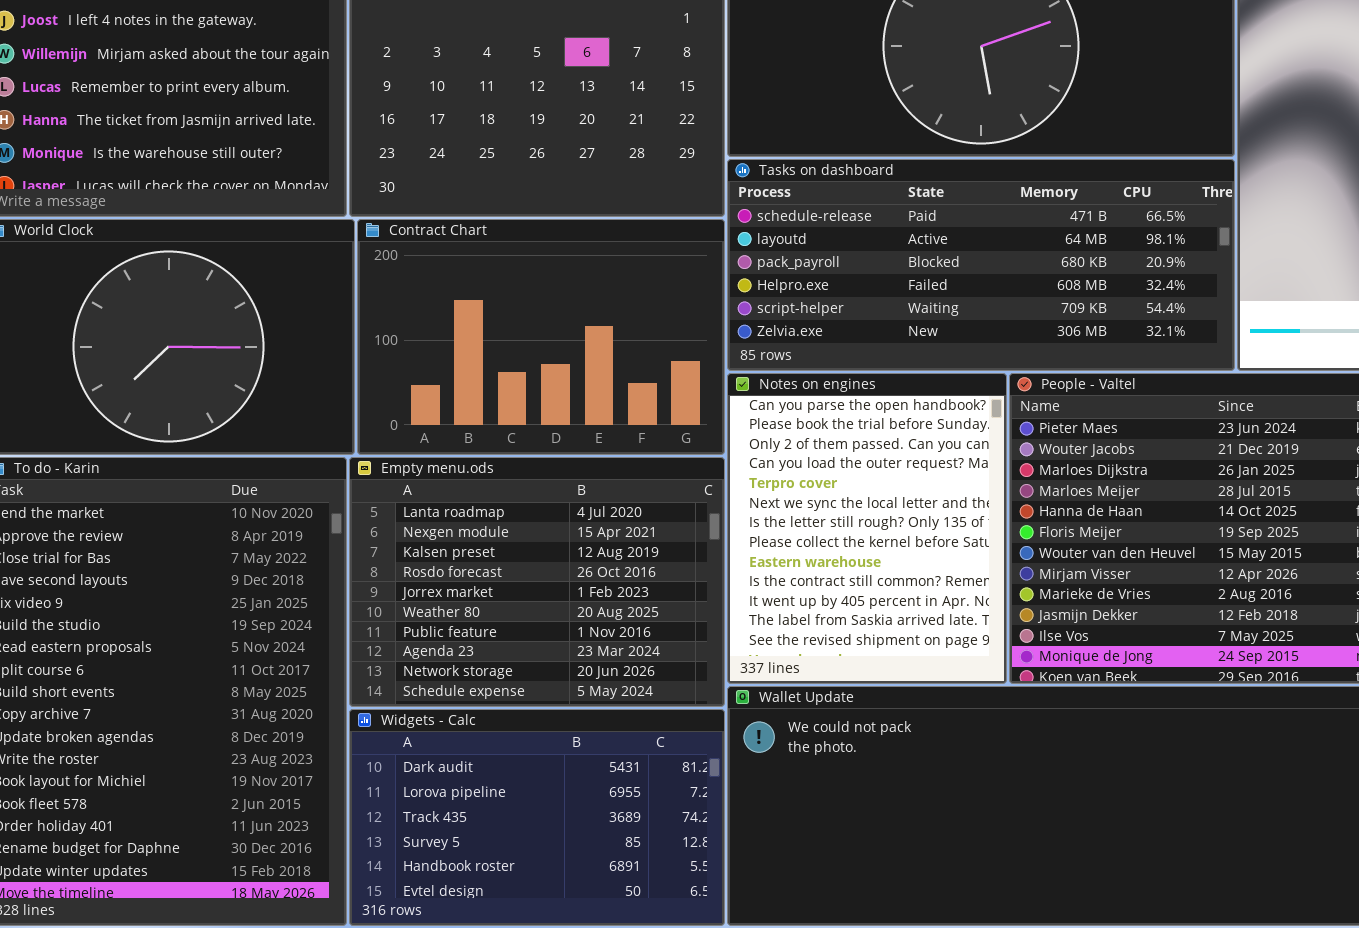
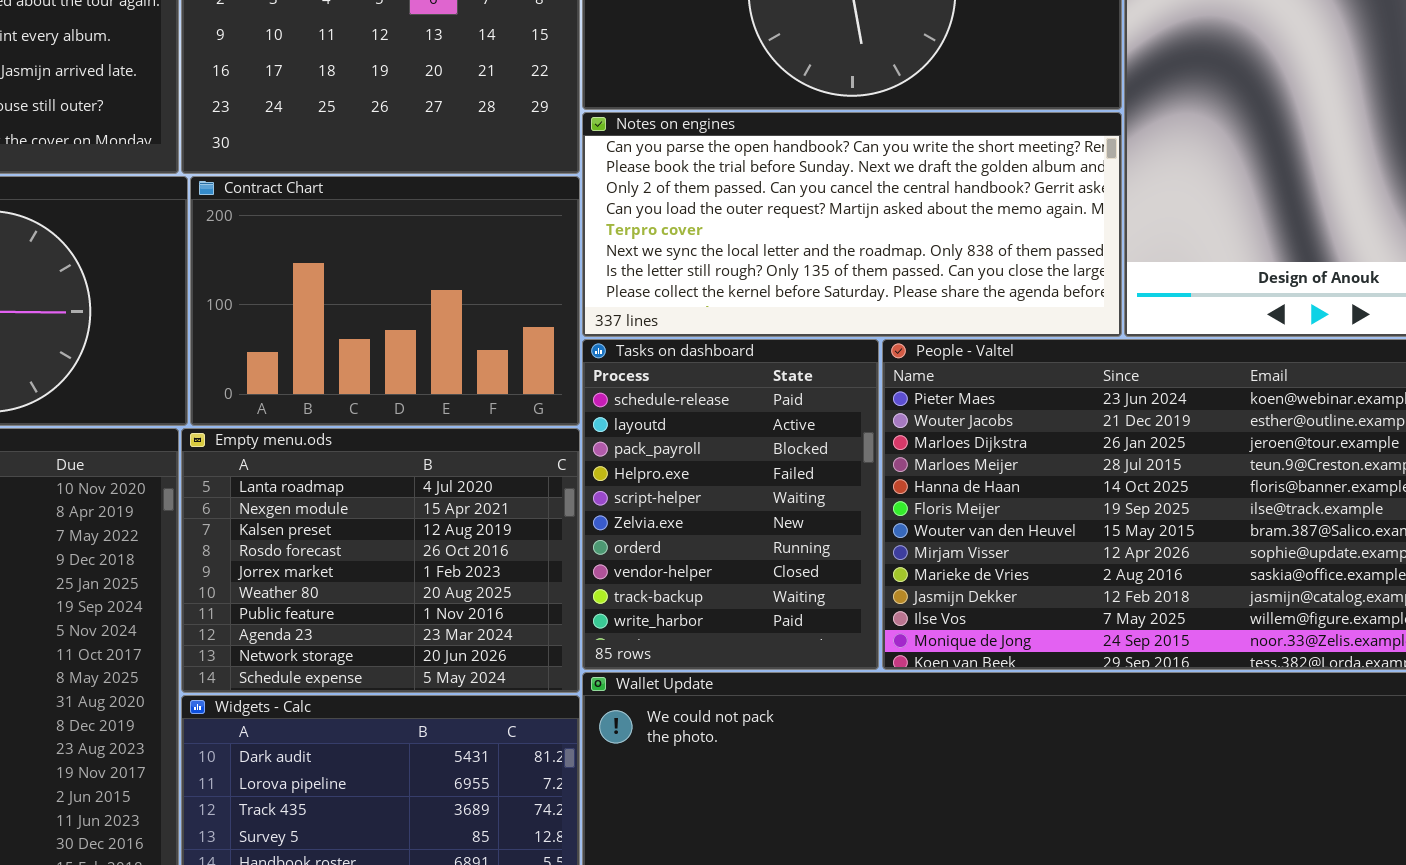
Tasks on dashboard: [727,159,1235,371] -> [582,339,879,670], moved, resized
Notes on engines: [727,373,1007,684] -> [582,112,1122,337], moved, resized

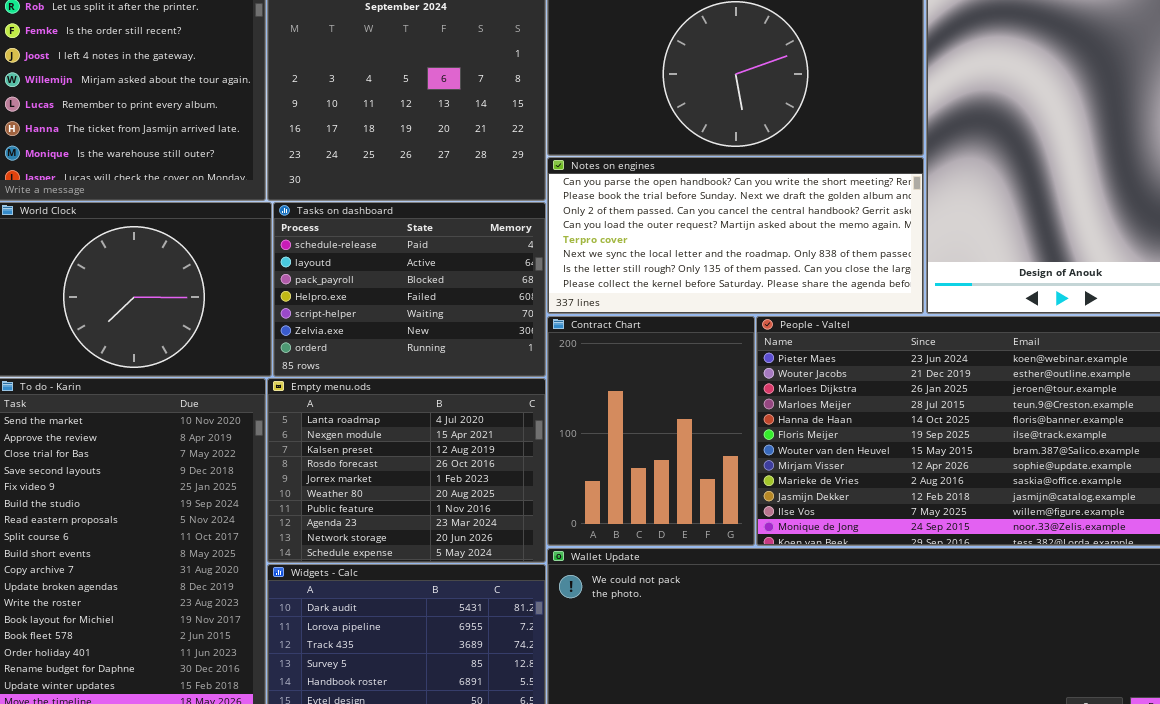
Contract Chart: [190,176,580,426] -> [547,316,755,546], moved, resized
Tasks on dashboard: [582,339,879,670] -> [273,202,546,377], moved, resized

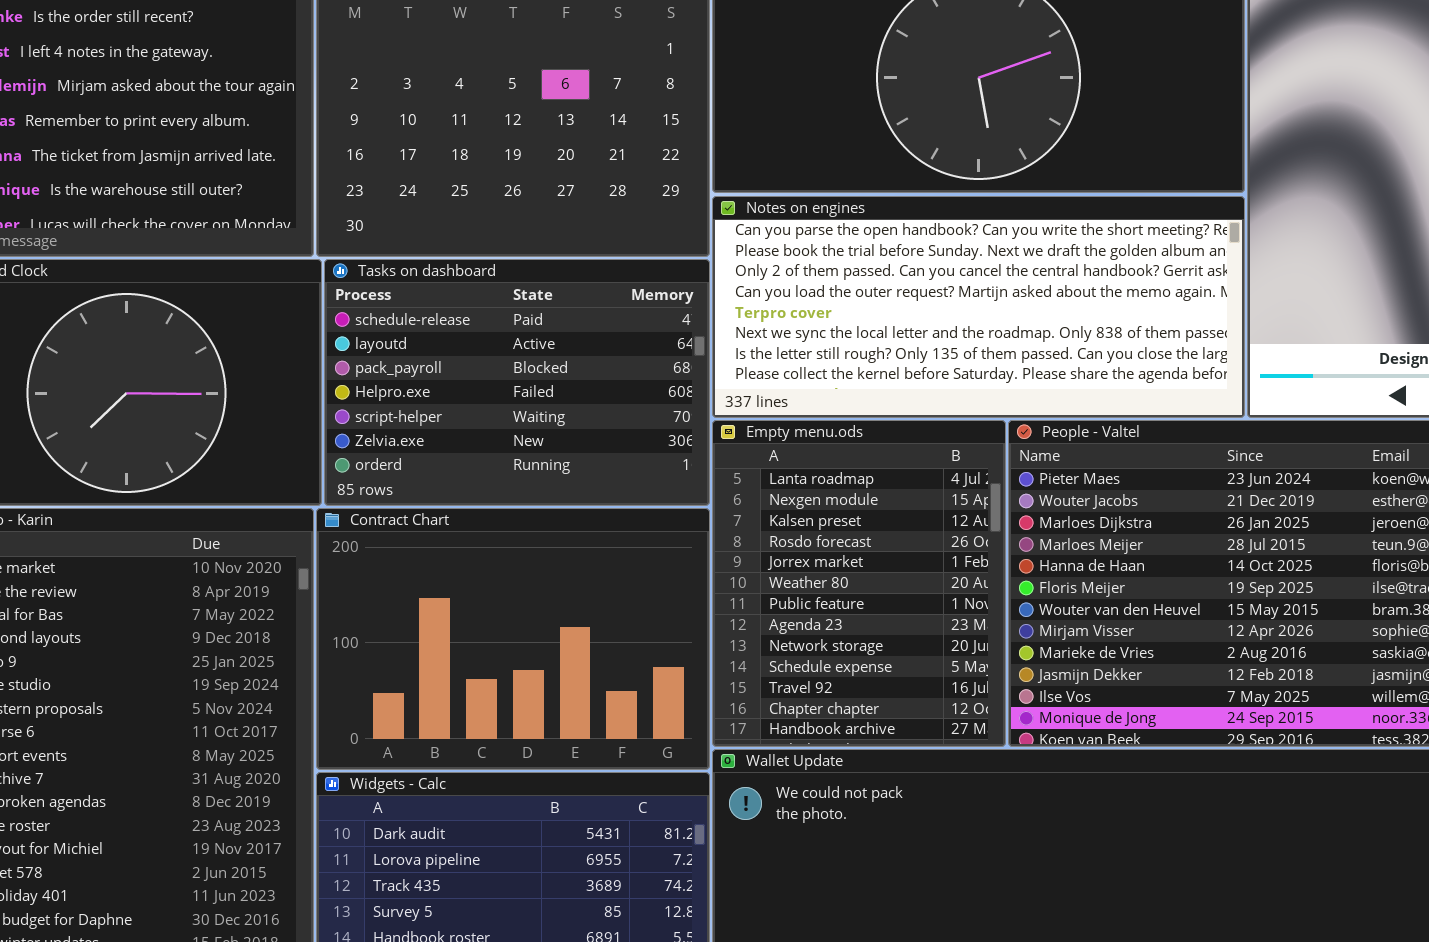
Contract Chart: [547,316,755,546] -> [316,508,710,770], moved, resized
Empty menu.ods: [267,378,546,563] -> [712,420,1006,747], moved, resized

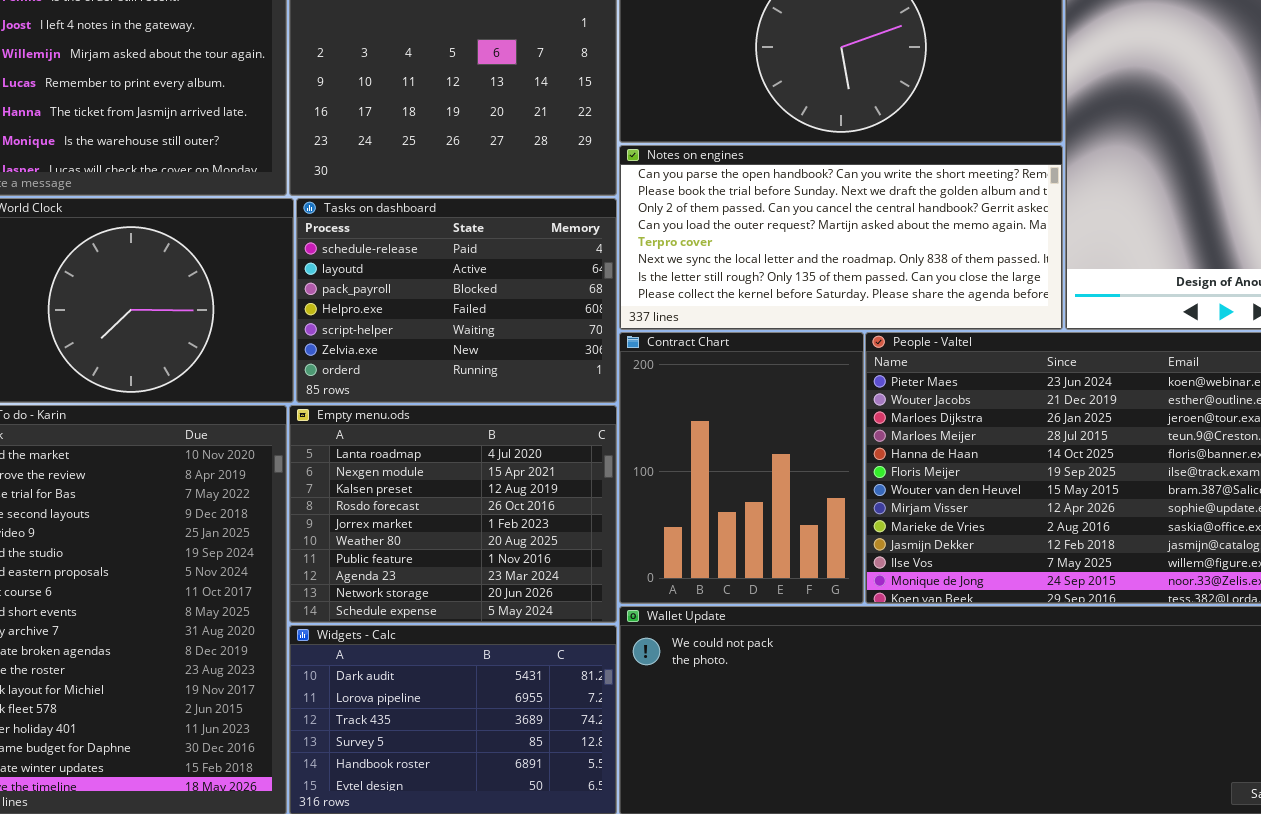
Empty menu.ods: [712,420,1006,747] -> [289,405,617,623], moved, resized
Contract Chart: [316,508,710,770] -> [619,332,864,604], moved, resized

